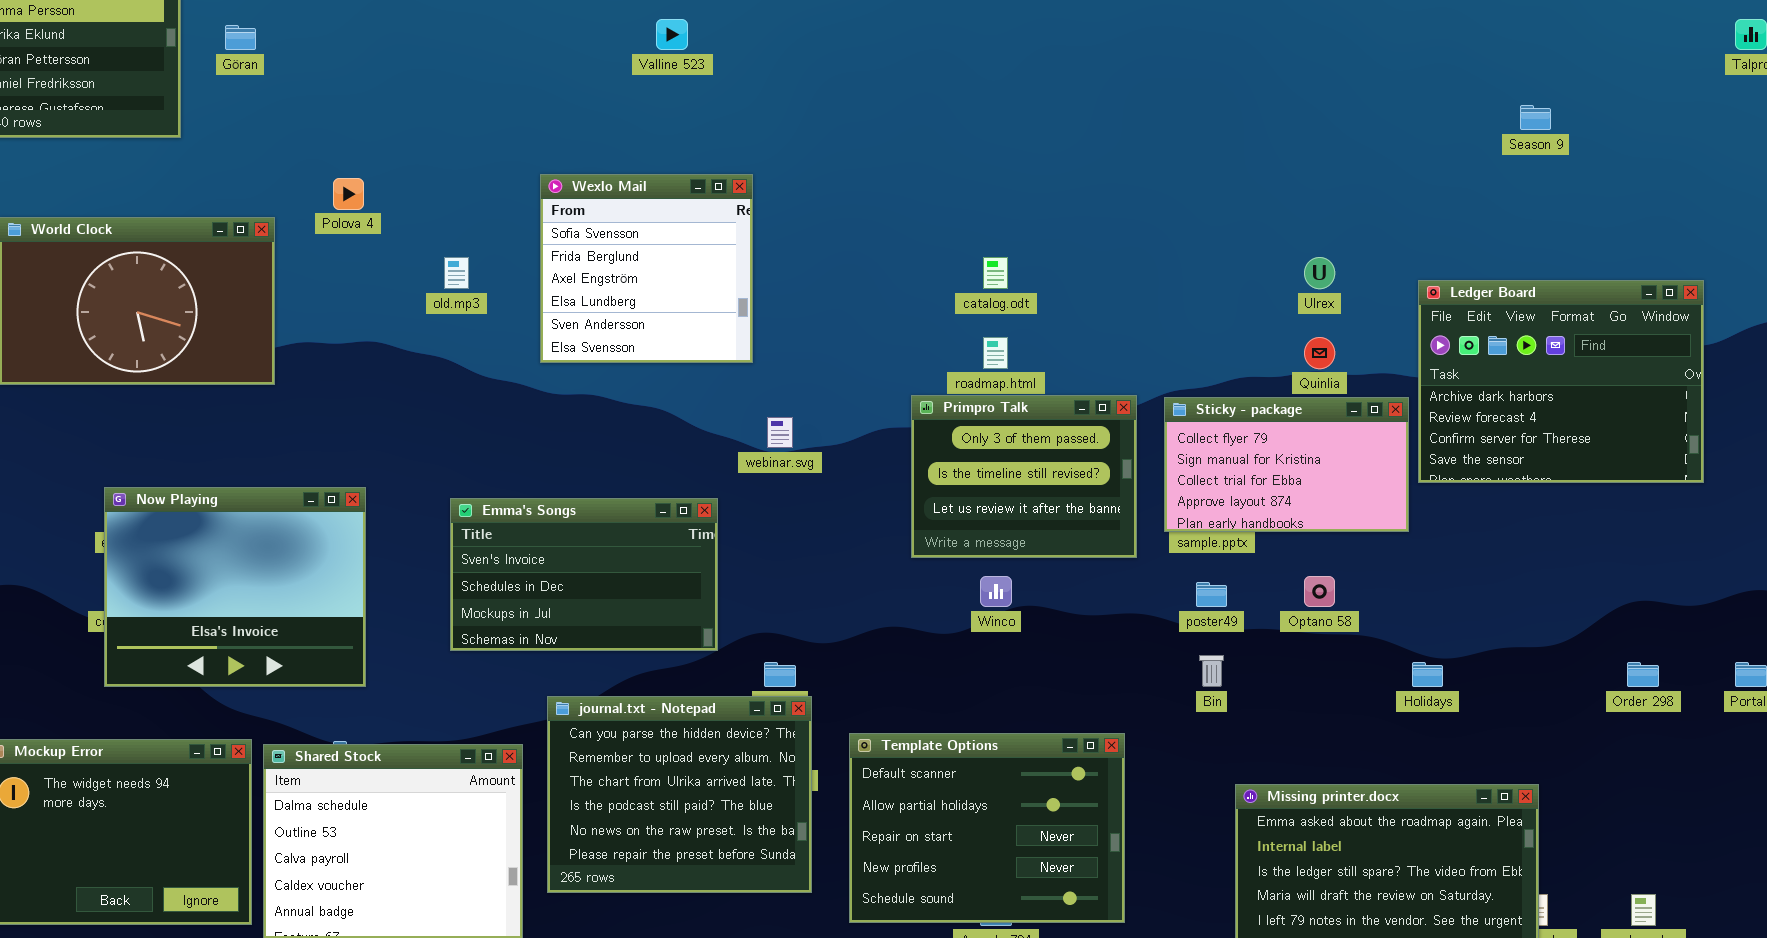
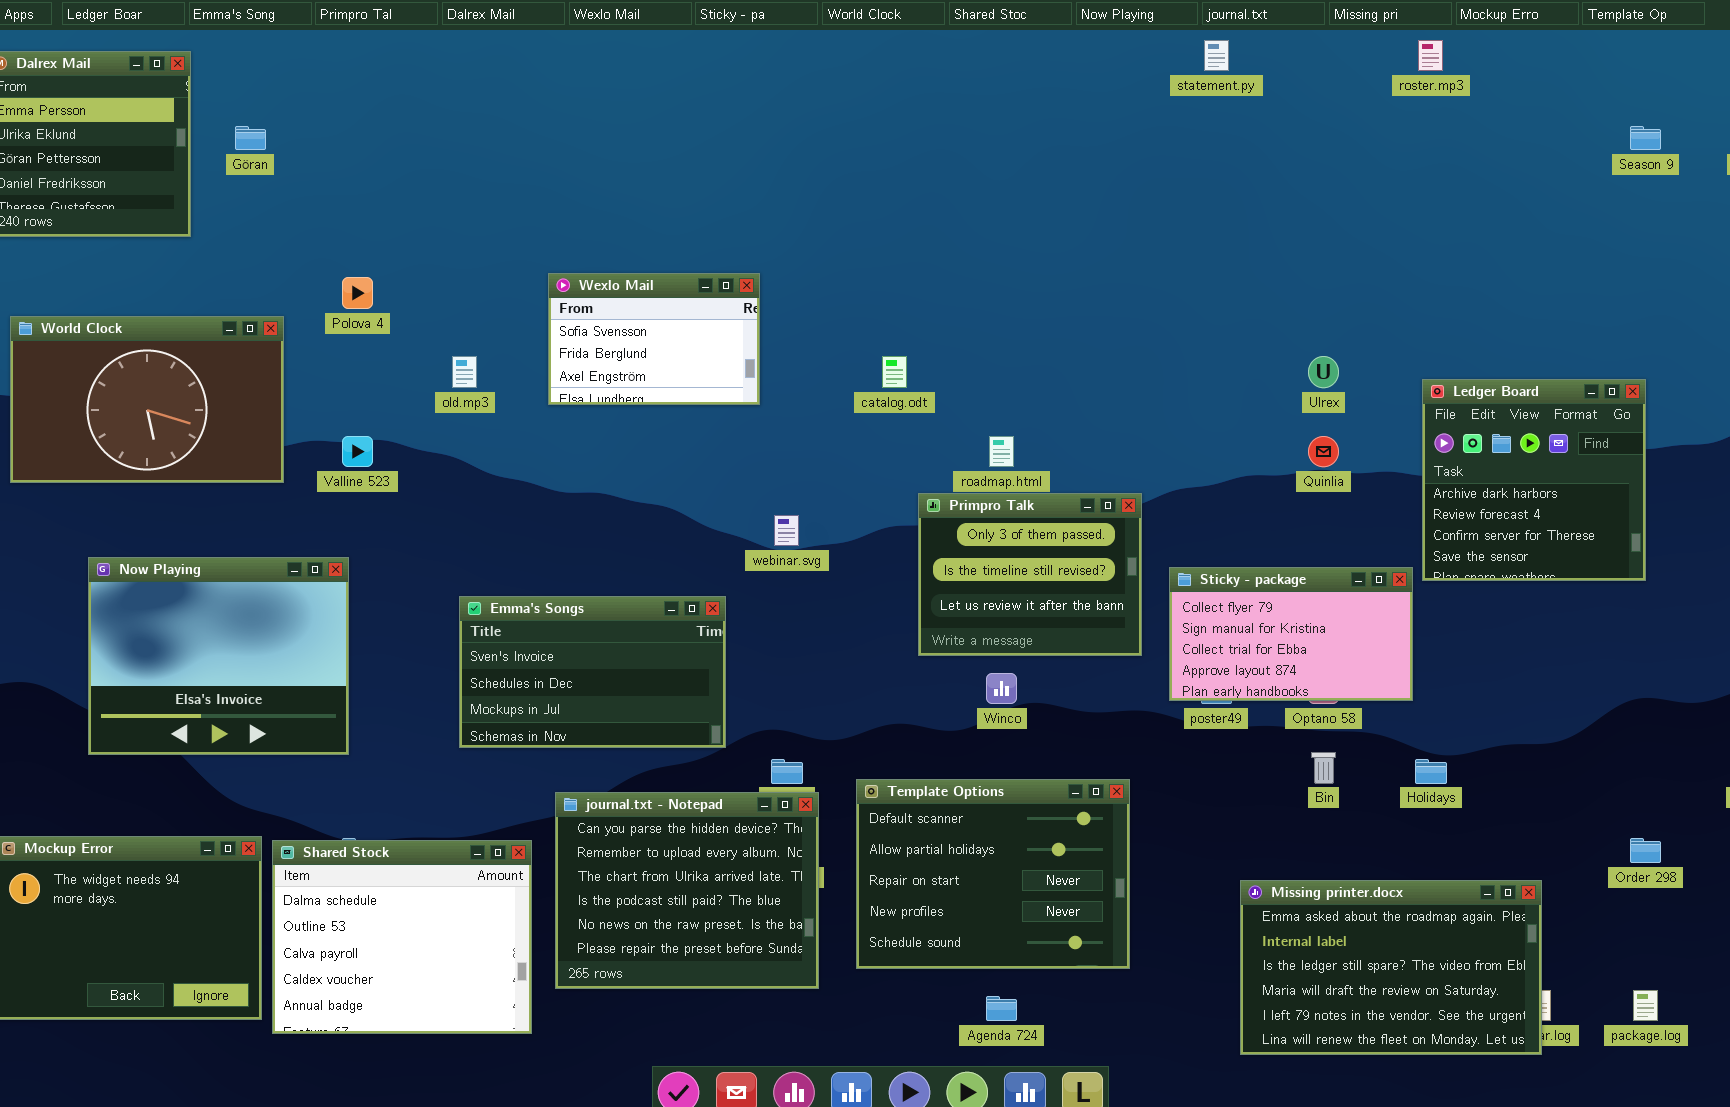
Valline 523: [656,19,688,50] -> [342,436,373,467], moved
Season 9: [1520,105,1551,130] -> [1630,126,1661,150], moved
Wexlo Mail: [540,174,753,363] -> [548,273,760,405], resized
catalog.odt: [983,257,1008,289] -> [882,356,907,388], moved
Ledger Board: [1418,280,1704,483] -> [1422,379,1646,581], resized
Sticky - package: [1164,397,1409,532] -> [1169,567,1413,701], moved
Now Playing: [104,487,366,687] -> [88,557,349,755], moved
Bin: [1199,655,1224,687] -> [1311,752,1336,784], moved
Order 298: [1627,662,1659,687] -> [1630,838,1661,863], moved
Template Options: [849,733,1125,923] -> [856,779,1130,969], moved

